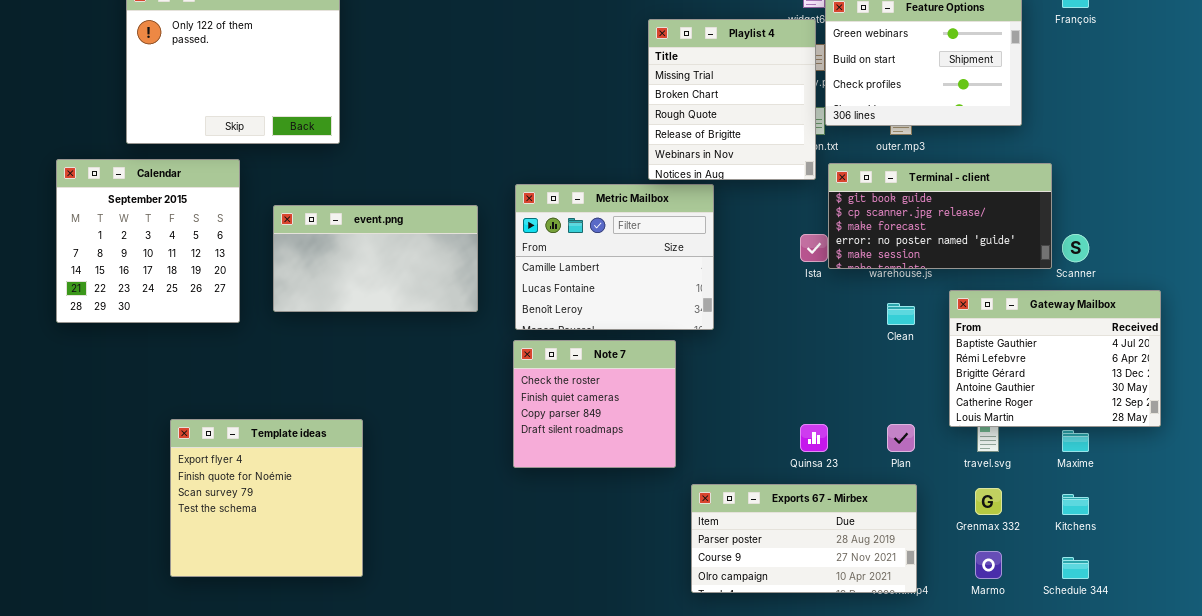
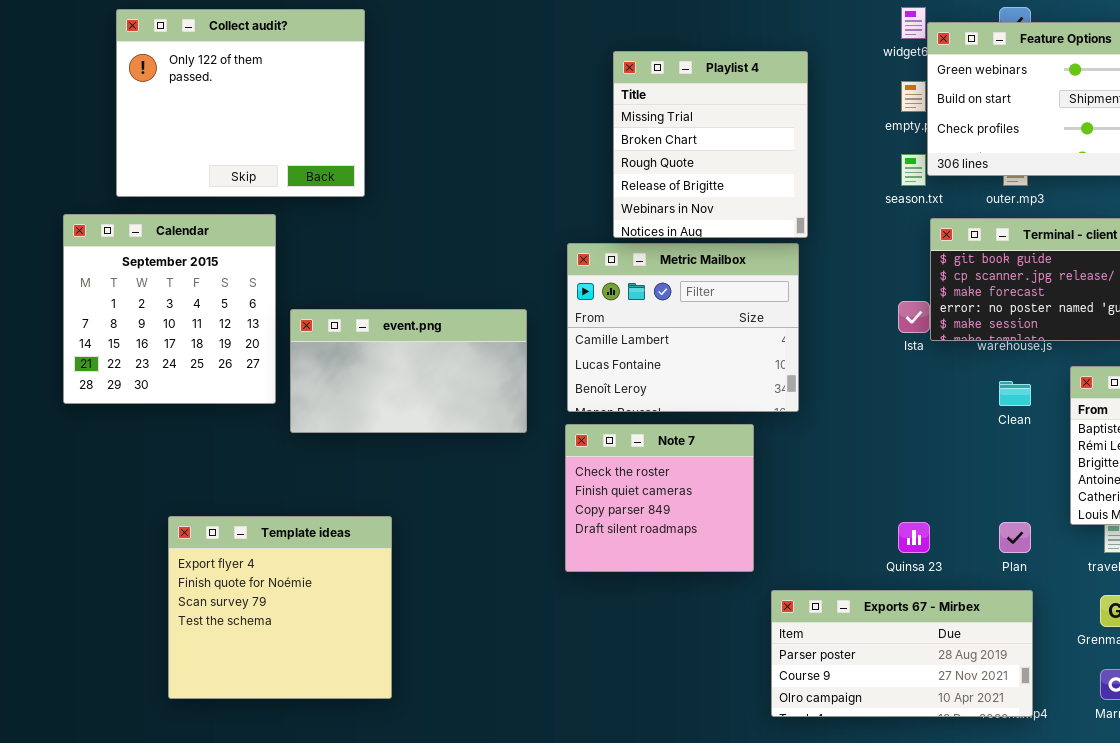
Playlist 4: [648,19,816,180] -> [613,51,808,238], moved
Calendar: [56,159,240,323] -> [63,214,276,404], moved
event.png: [273,205,478,312] -> [290,309,527,433], moved

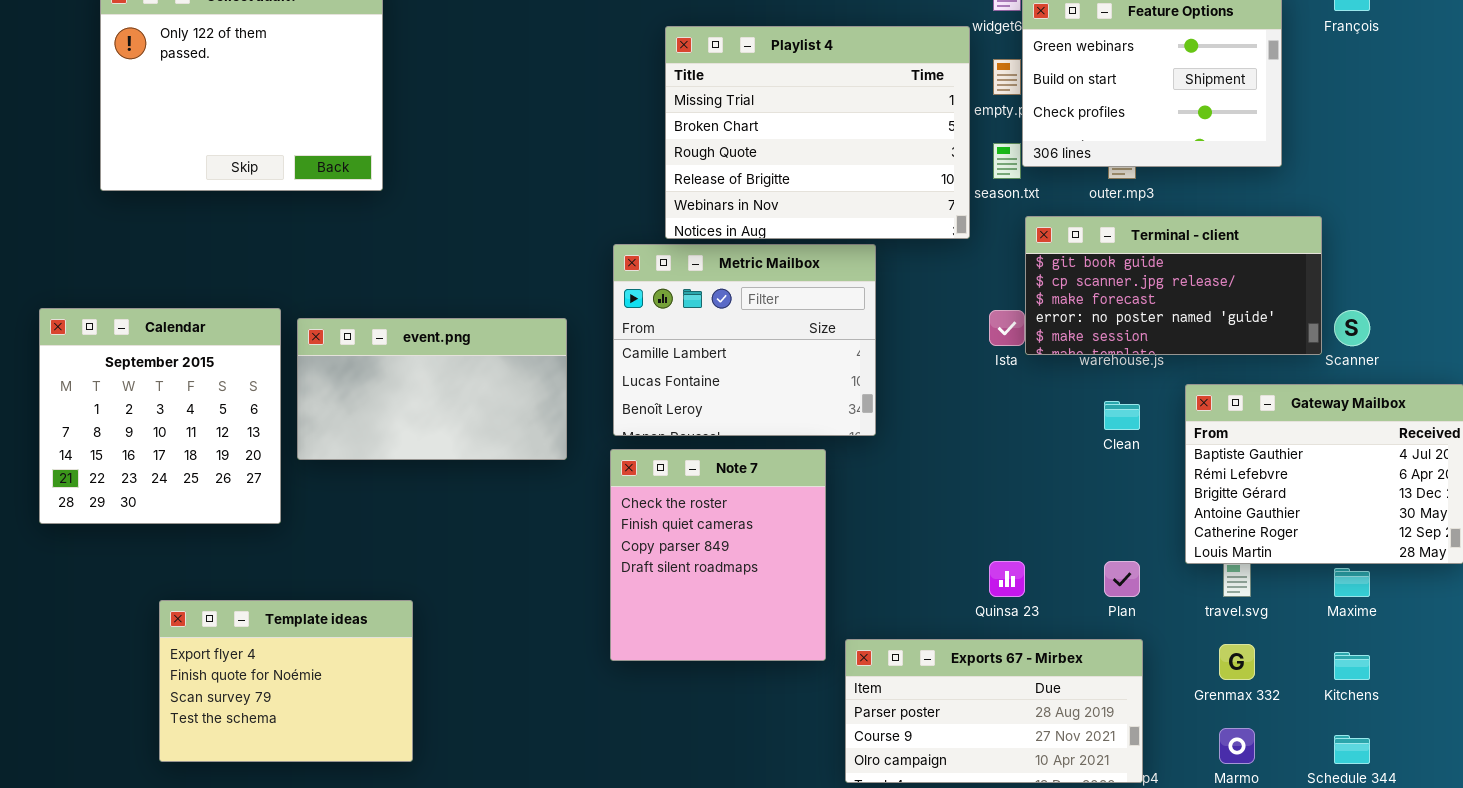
Playlist 4: [613,51,808,238] -> [665,26,970,239], resized
Calendar: [63,214,276,404] -> [39,308,281,524], moved
Note 7: [565,424,754,572] -> [610,449,826,661], resized
Template ideas: [168,516,392,699] -> [159,600,413,762], resized

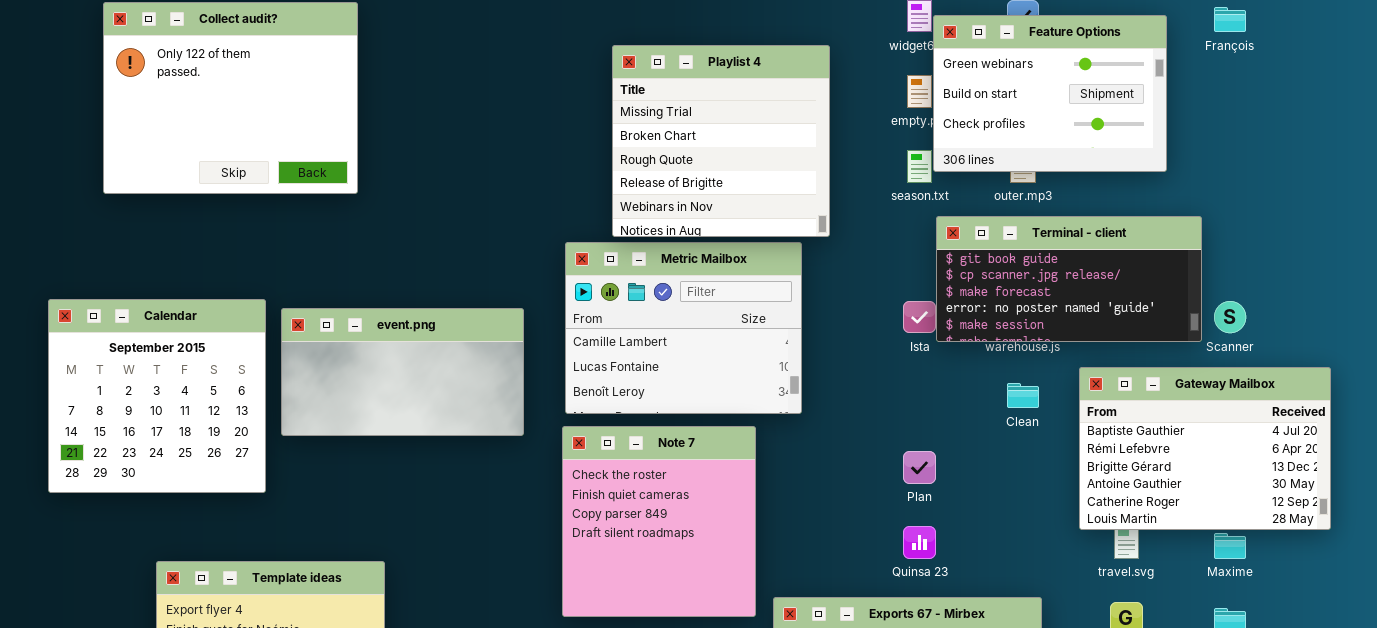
Playlist 4: [665,26,970,239] -> [612,45,830,237], resized
Plan: [1104,561,1140,597] -> [903,451,936,484], moved

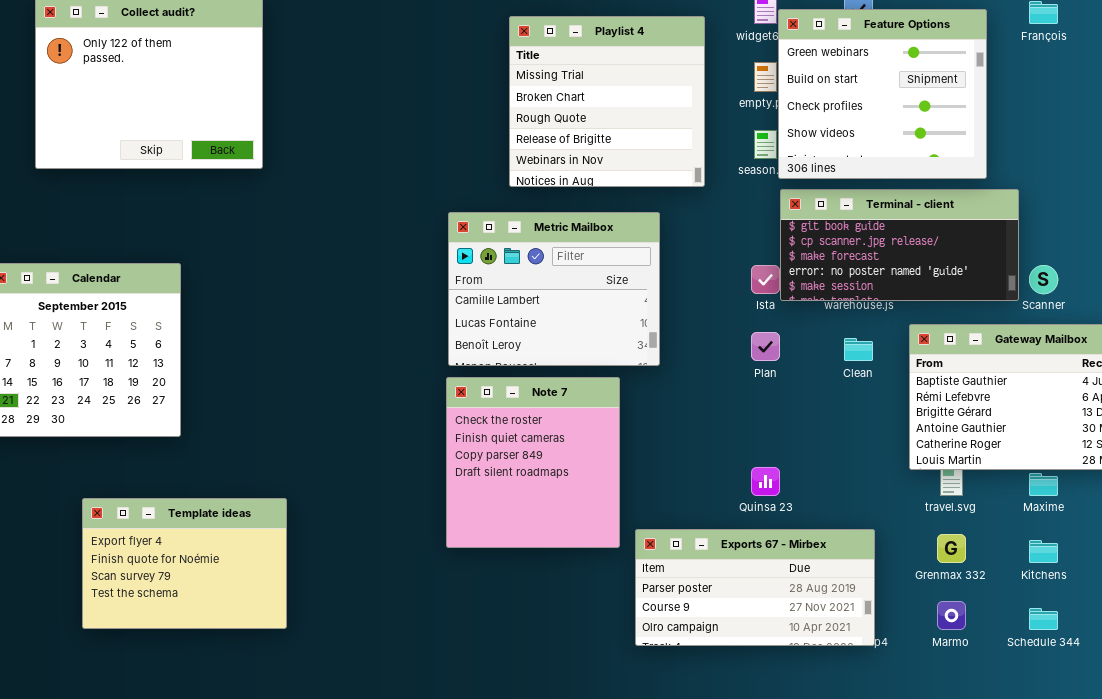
Feature Options: [933,15,1167,172] -> [778,9,987,179], resized
Playlist 4: [612,45,830,237] -> [509,16,705,187], moved
event.png: [281,308,524,436] -> none, closed
Plan: [903,451,936,484] -> [751,332,780,361], moved

